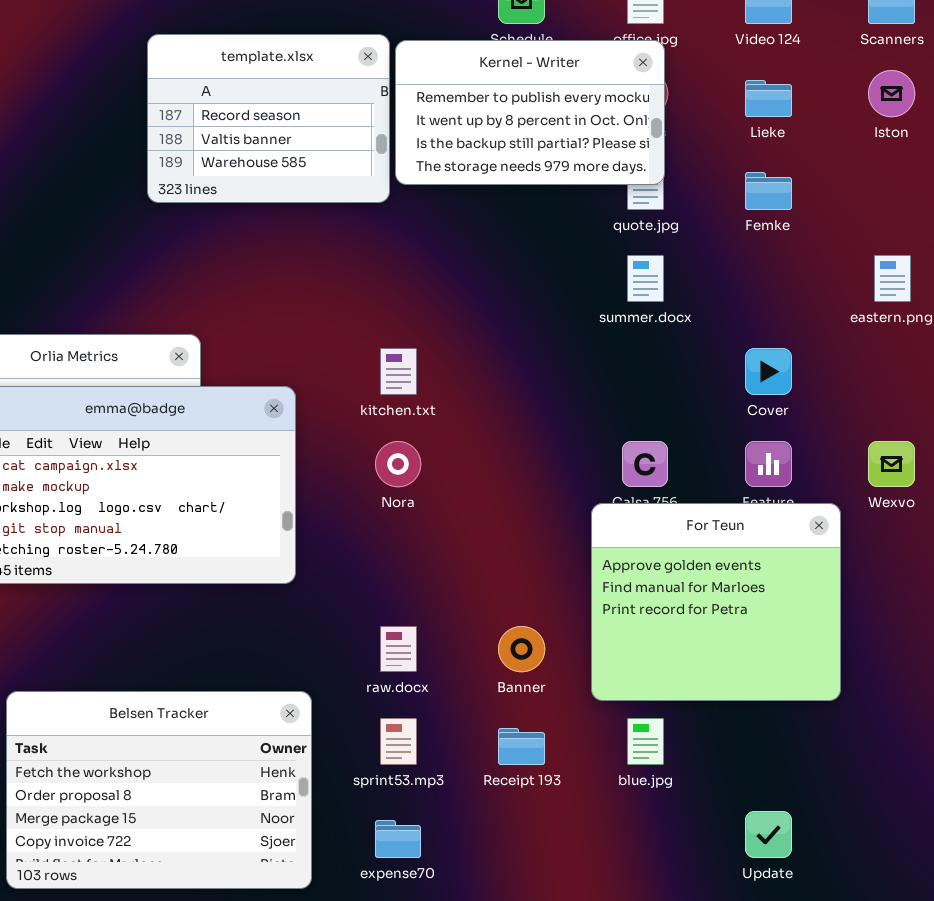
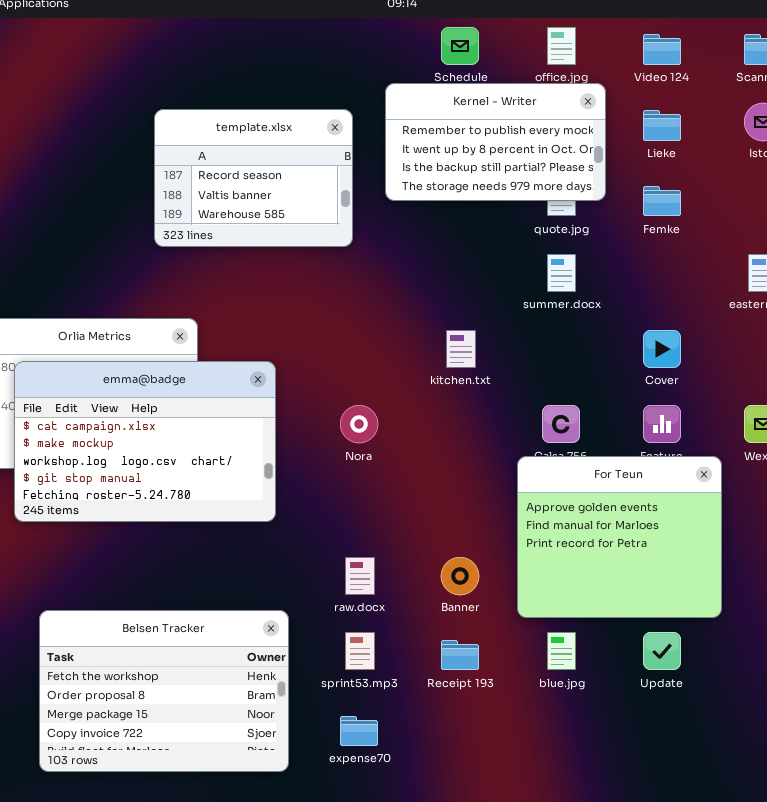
template.xlsx: [147,34,390,203] -> [154,109,353,247], moved
Kernel - Writer: [395,40,665,185] -> [385,83,606,201], moved
kitchen.txt: [380,348,417,395] -> [446,330,476,368], moved
Update: [745,811,792,858] -> [643,632,681,670], moved

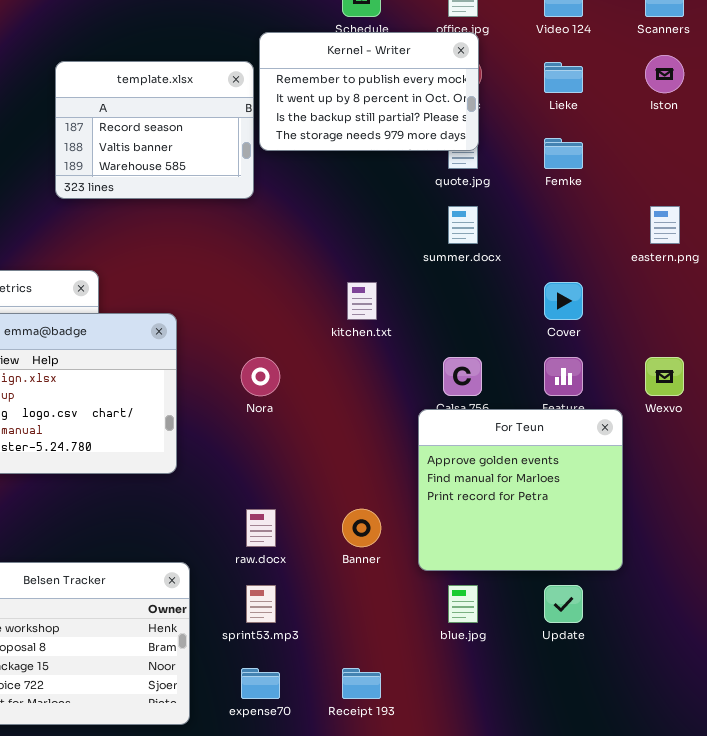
Kernel - Writer: [385,83,606,201] -> [259,32,479,151], moved
Receipt 193: [441,640,479,670] -> [342,668,381,699], moved

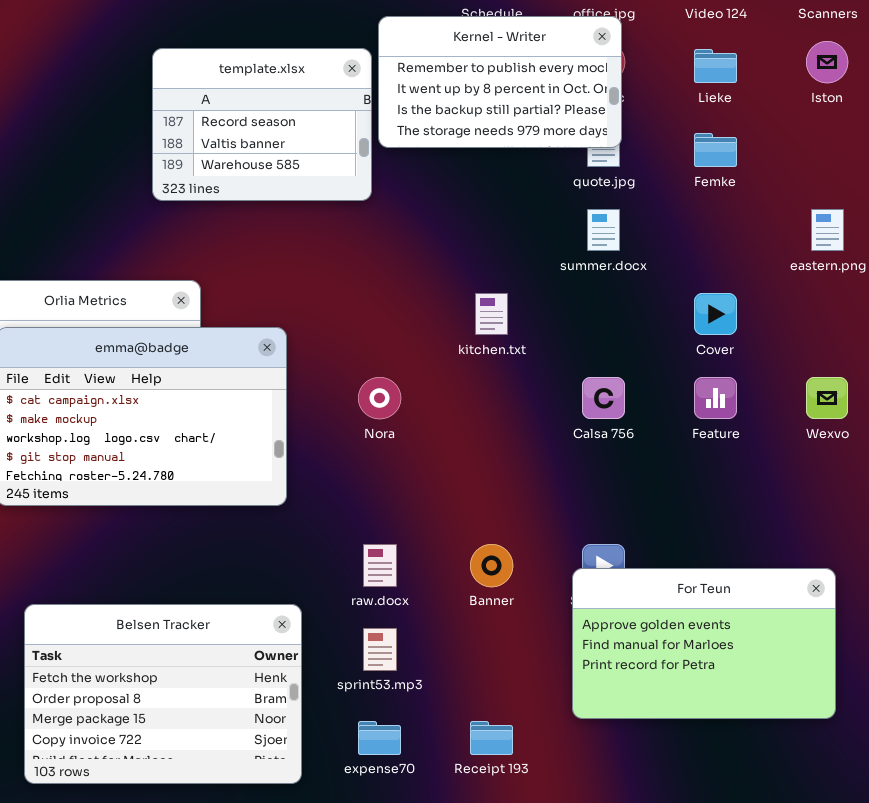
For Teun: [418,409,623,571] -> [572,568,836,719], moved, resized

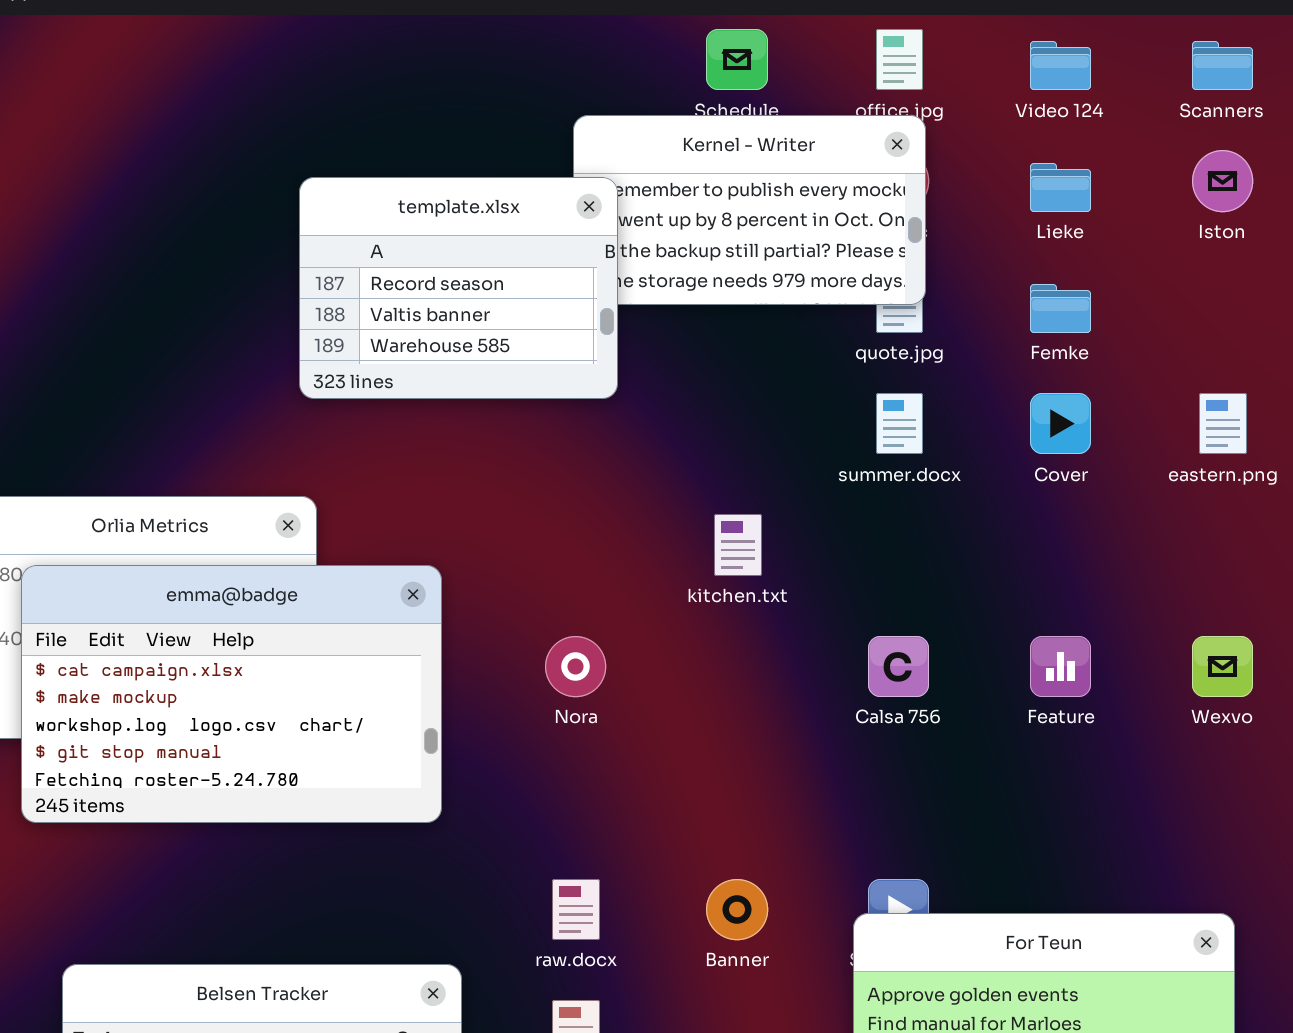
template.xlsx: [152,48,372,201] -> [299,177,618,399], moved
Cover: [694,293,737,335] -> [1030,393,1091,454], moved

